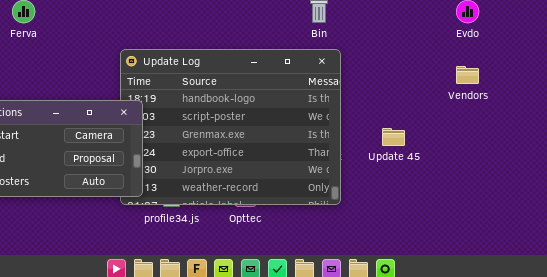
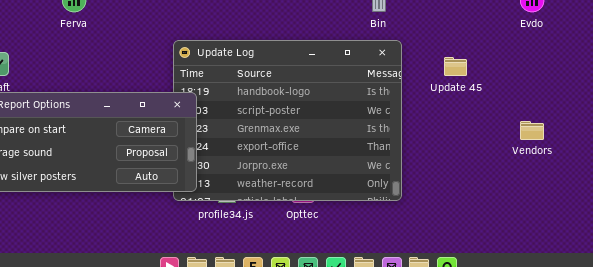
Vendors: [456,66,479,84] -> [520,121,544,140], moved
Update 45: [382,128,405,146] -> [444,57,467,76], moved

